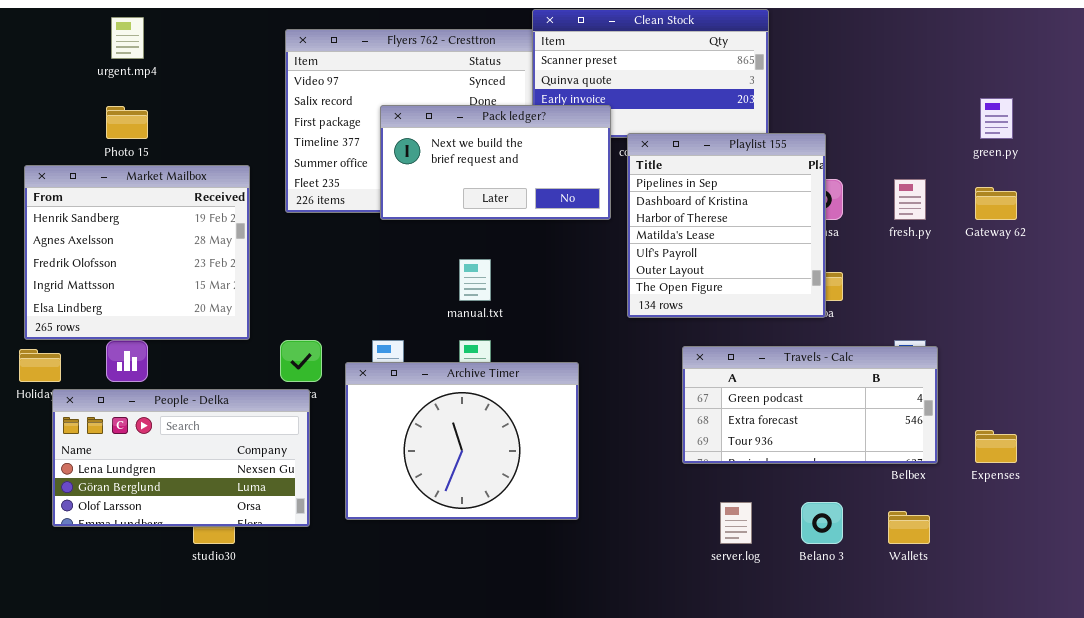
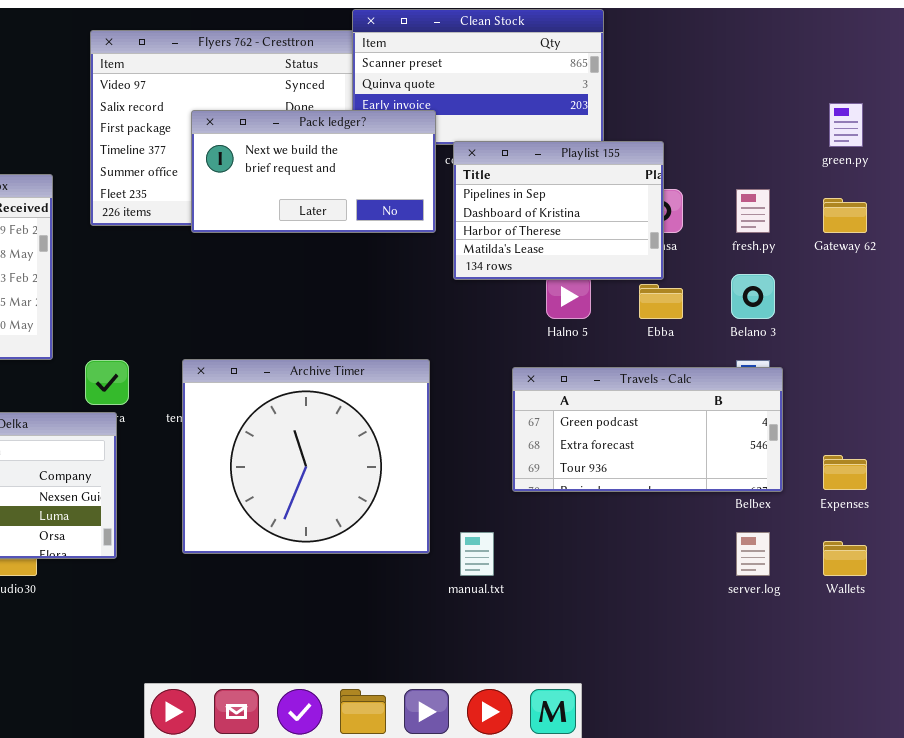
Playlist 155: [627,133,826,318] -> [453,141,664,280], resized
manual.txt: [459,259,491,301] -> [460,532,494,576], moved
Archive Timer: [345,362,579,520] -> [182,359,430,554], moved, resized
server.log: [720,502,752,544] -> [736,532,770,576], moved
Belano 3: [801,502,843,544] -> [731,274,775,319], moved
Wallets: [888,511,930,544] -> [823,541,867,576], moved

